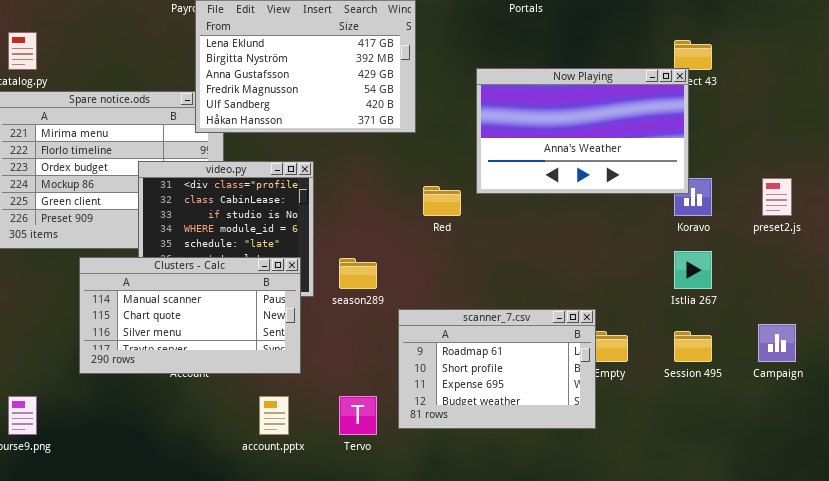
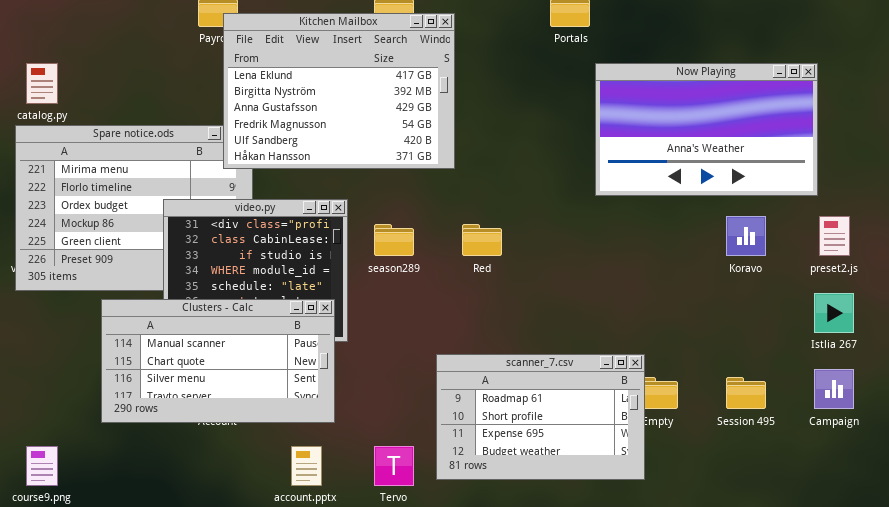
Now Playing: [476,68,689,194] -> [595,63,818,196], moved
Istlia 267: [674,251,712,289] -> [814,293,854,333], moved
season289: [339,258,377,289] -> [374,224,414,256], moved

